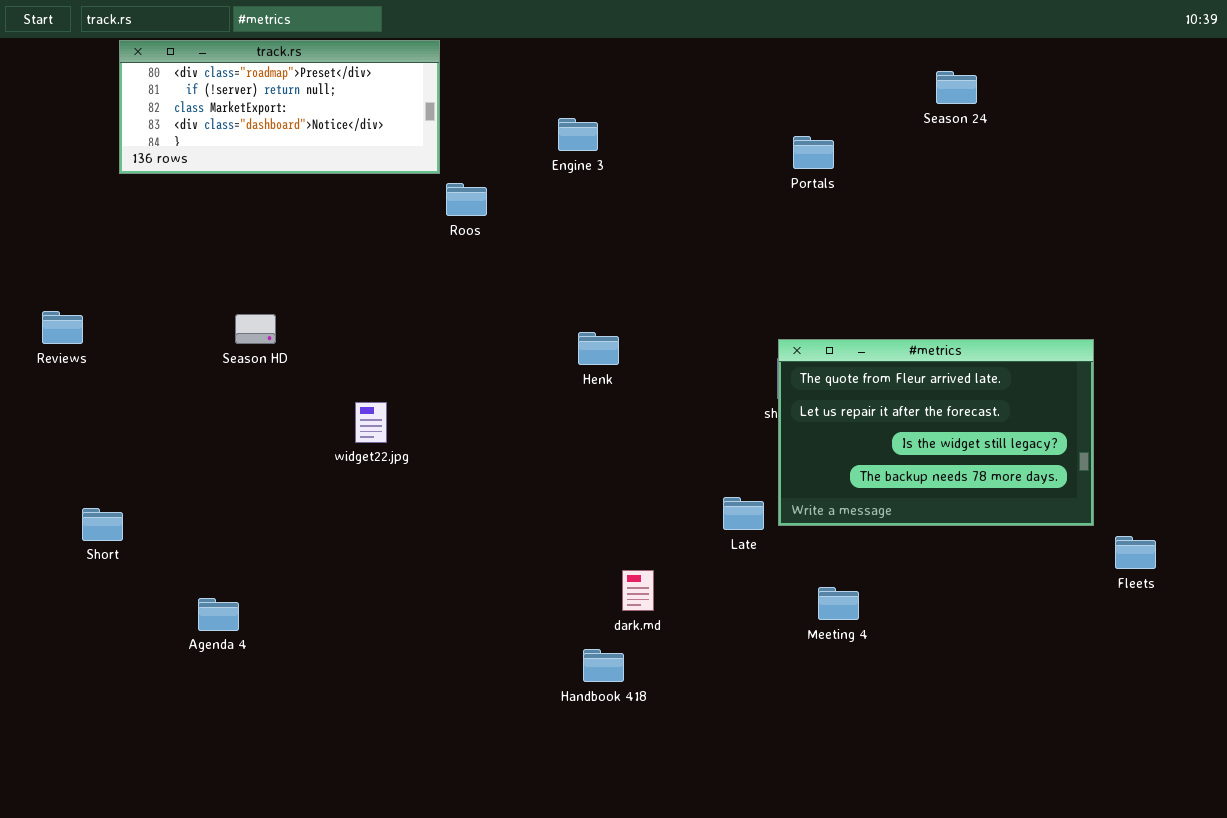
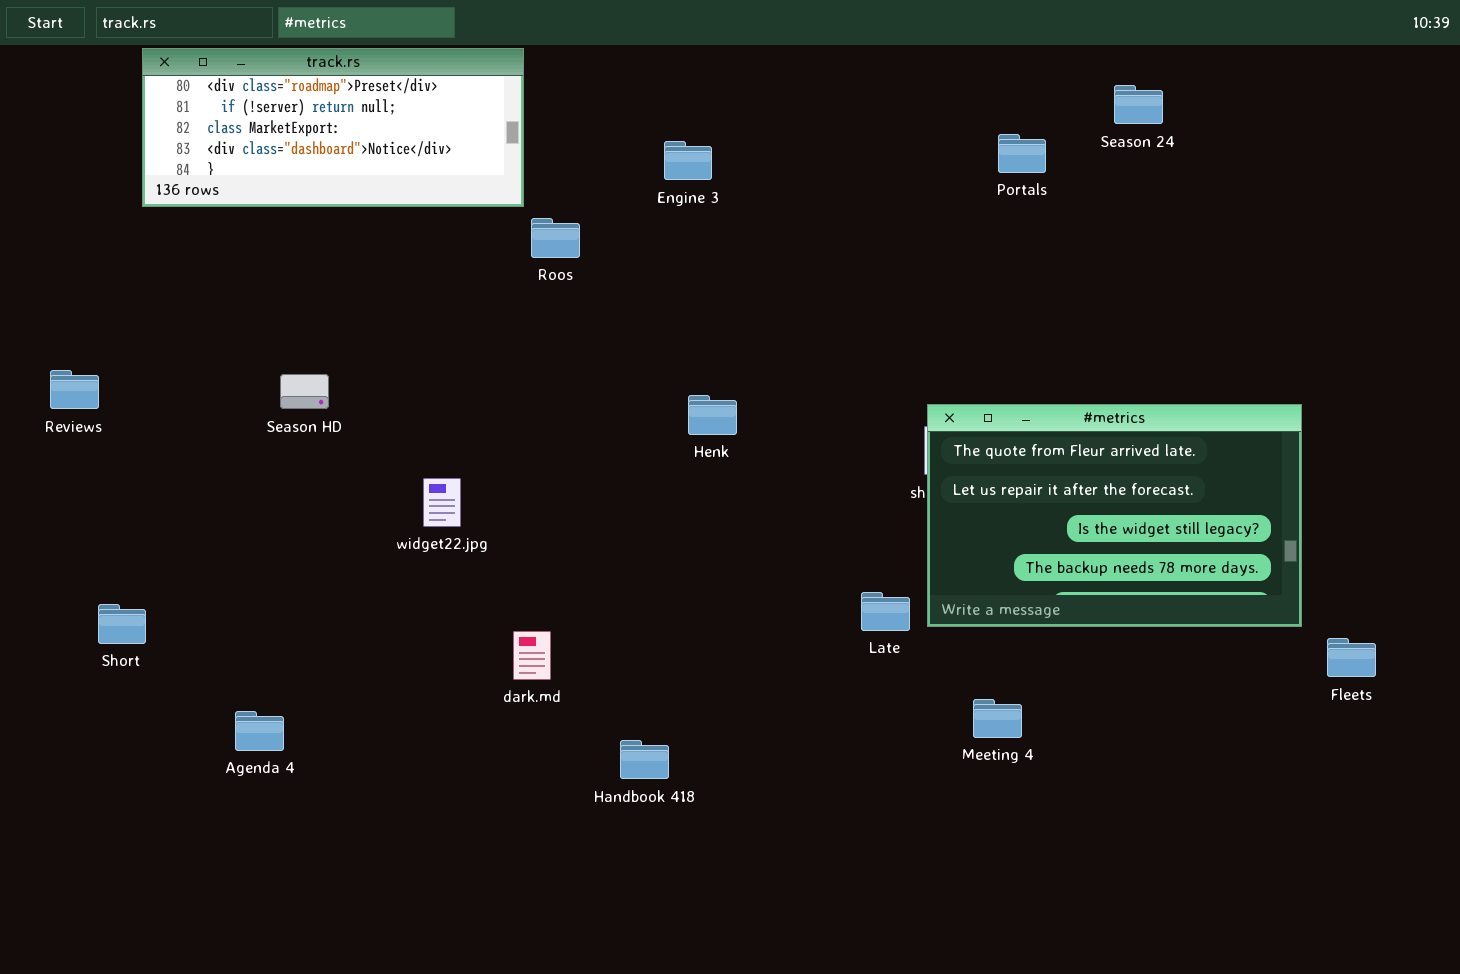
Portals: [793,136,834,169] -> [998,134,1046,173], moved
dark.md: [622,570,654,611] -> [513,631,551,680], moved
Handbook 418: [583,649,624,682] -> [620,740,669,779], moved

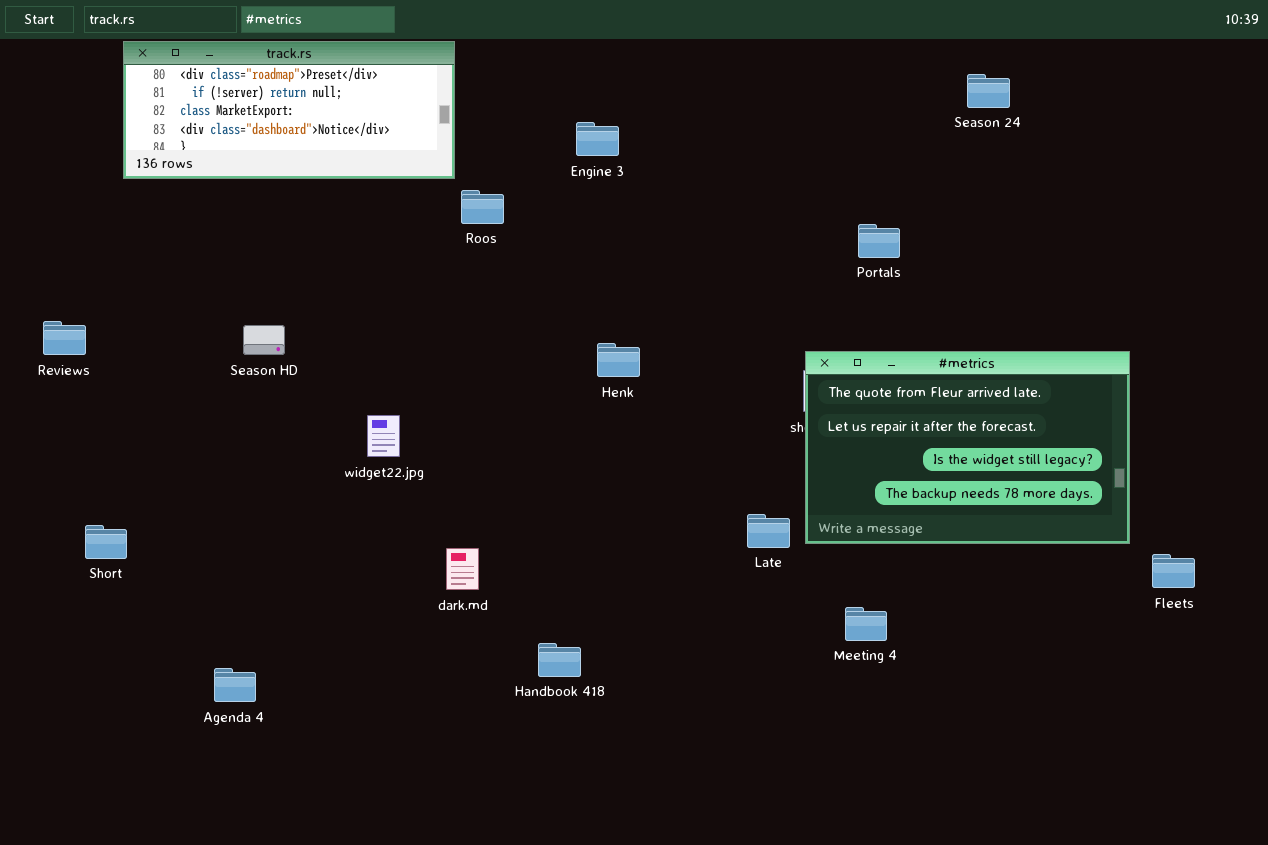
Portals: [998,134,1046,173] -> [858,224,900,258], moved
Agenda 4: [235,711,284,751] -> [214,668,256,702], moved

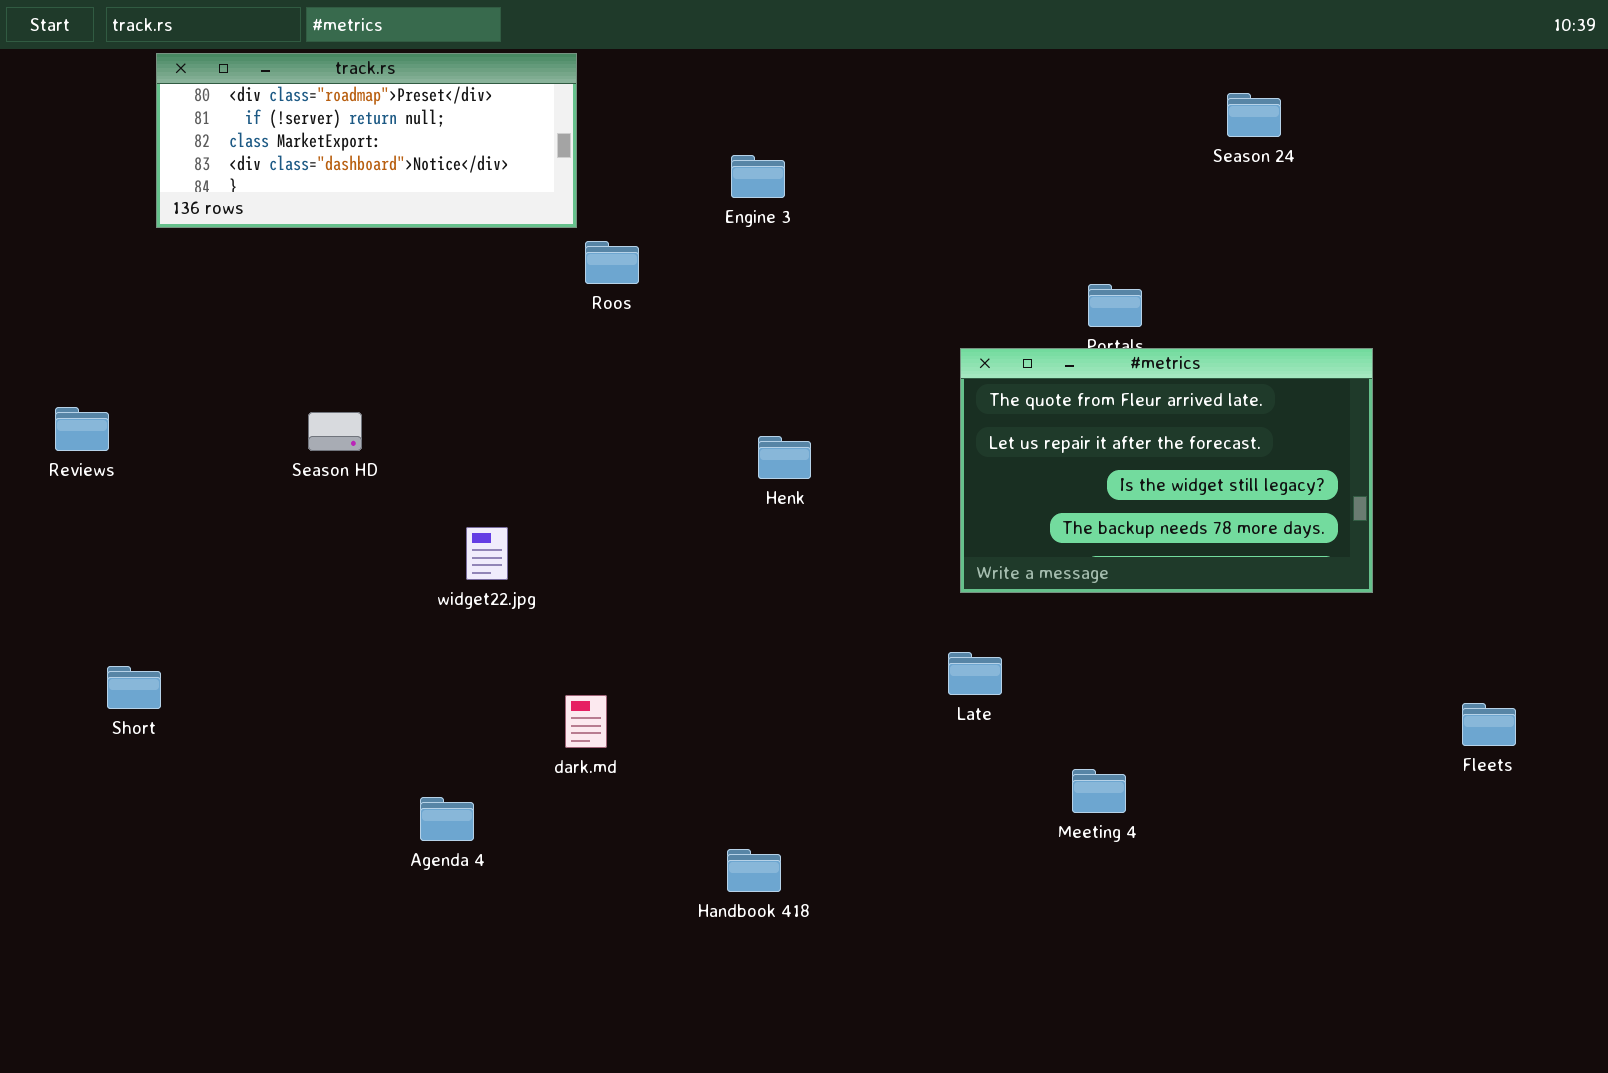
#metrics: [805,351,1130,544] -> [960,348,1373,593], moved
Handbook 418: [538,643,581,677] -> [727,849,781,892], moved
Agenda 4: [214,668,256,702] -> [420,797,474,841], moved

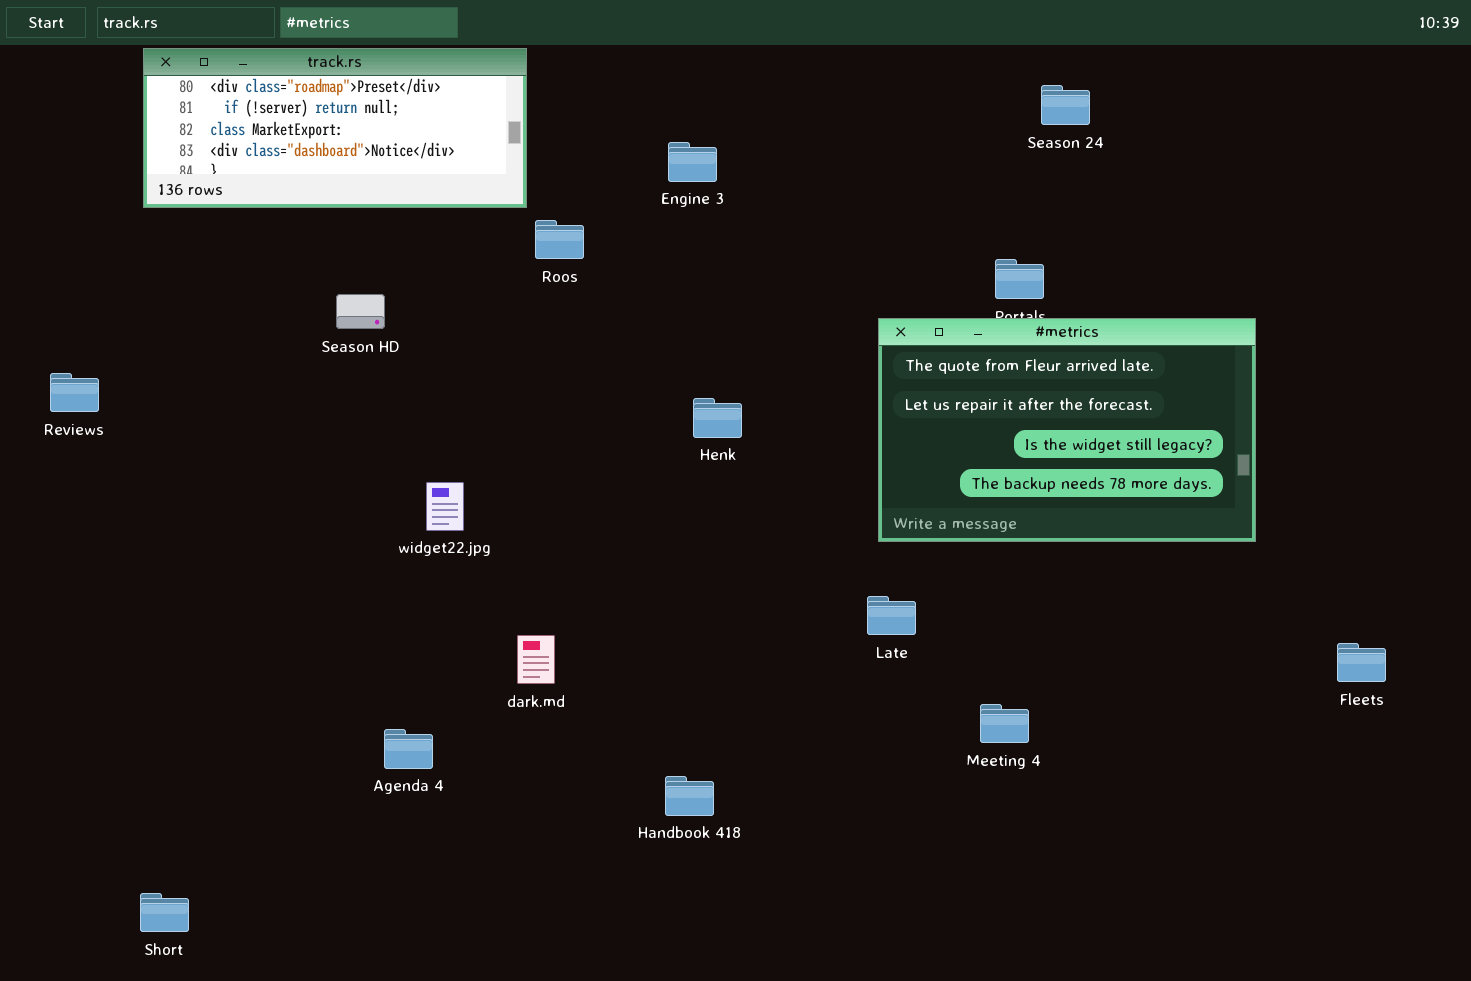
Season 24: [1227,93,1281,137] -> [1041,85,1090,125], moved
Season HD: [308,412,362,451] -> [336,294,385,329], moved
Short: [107,666,161,709] -> [140,893,189,932], moved

